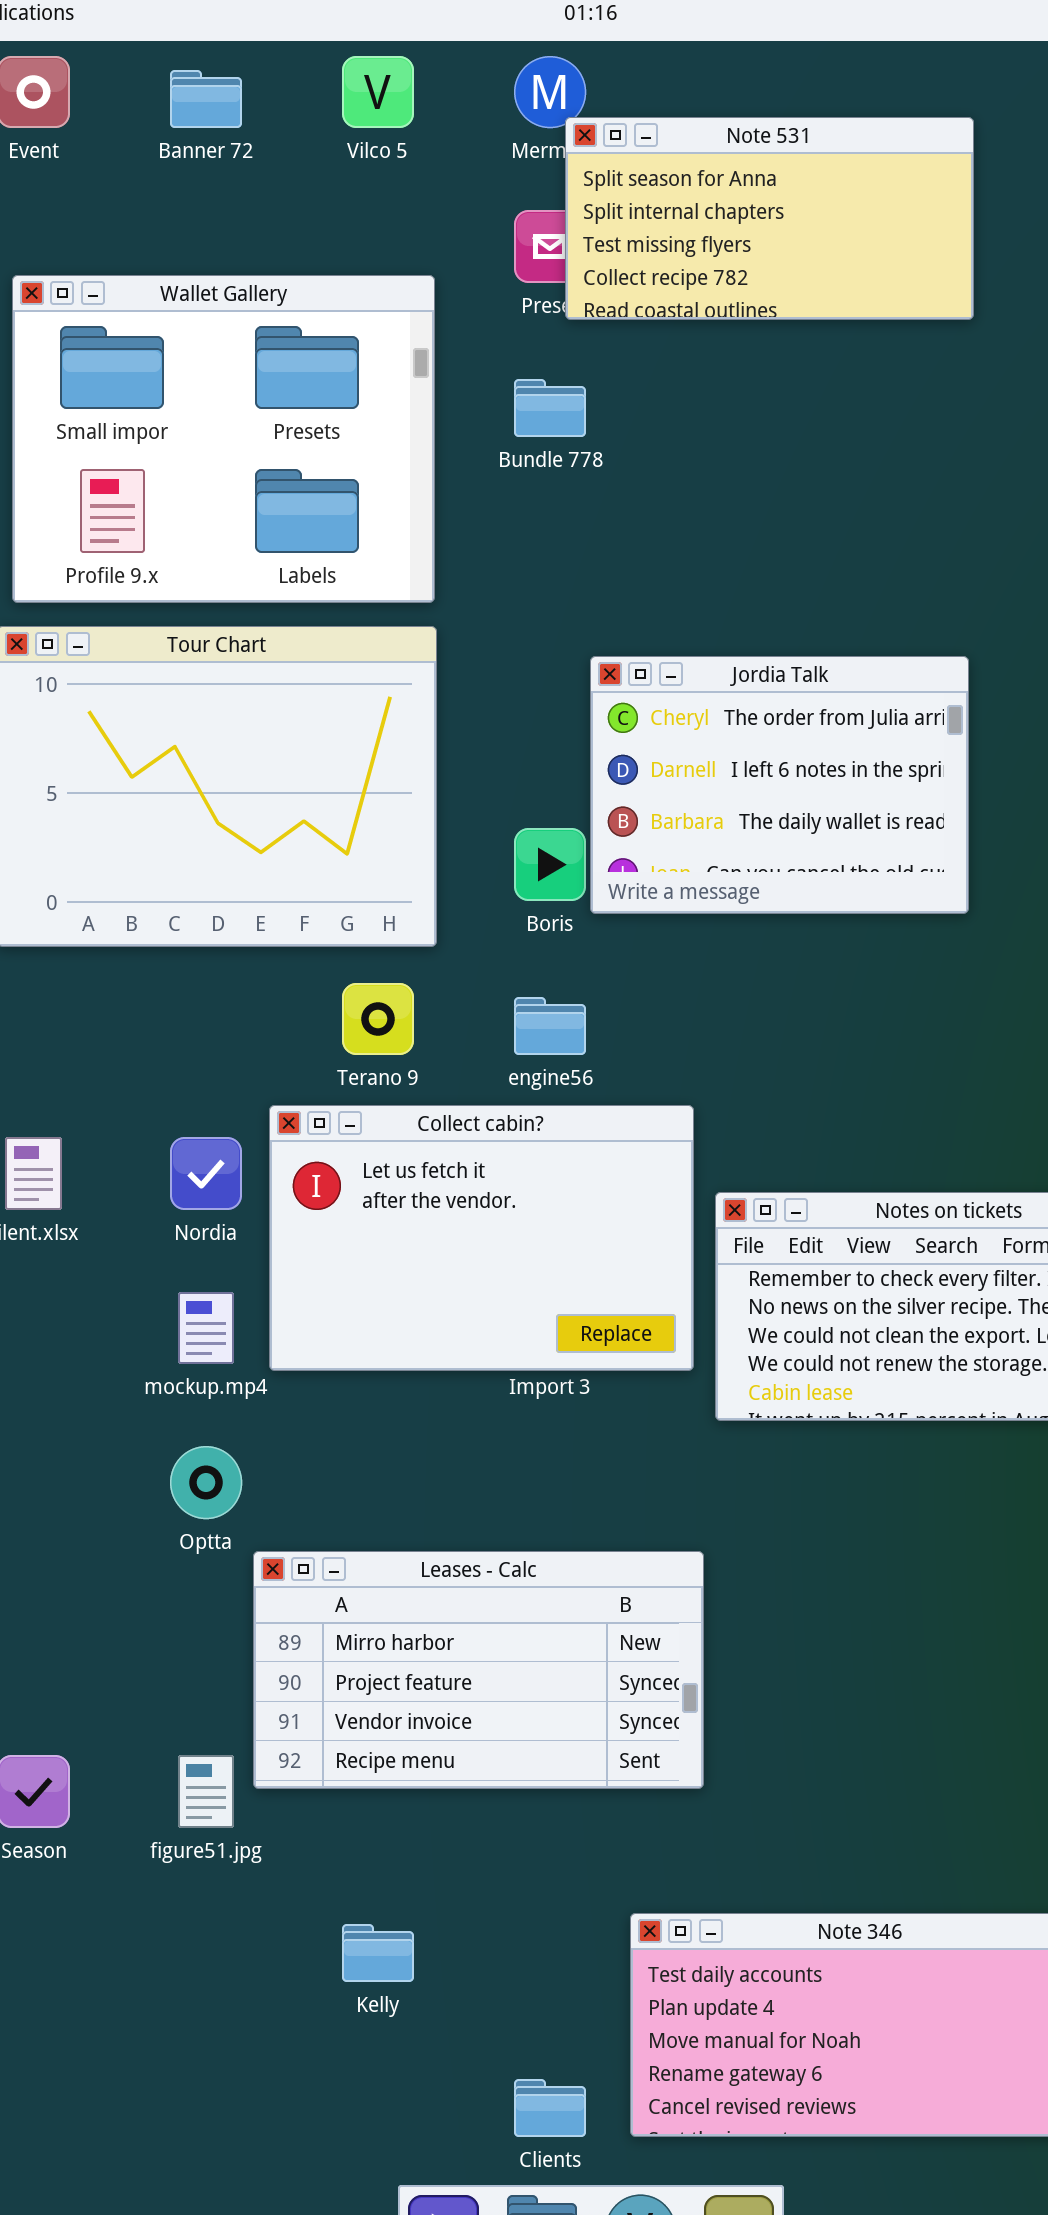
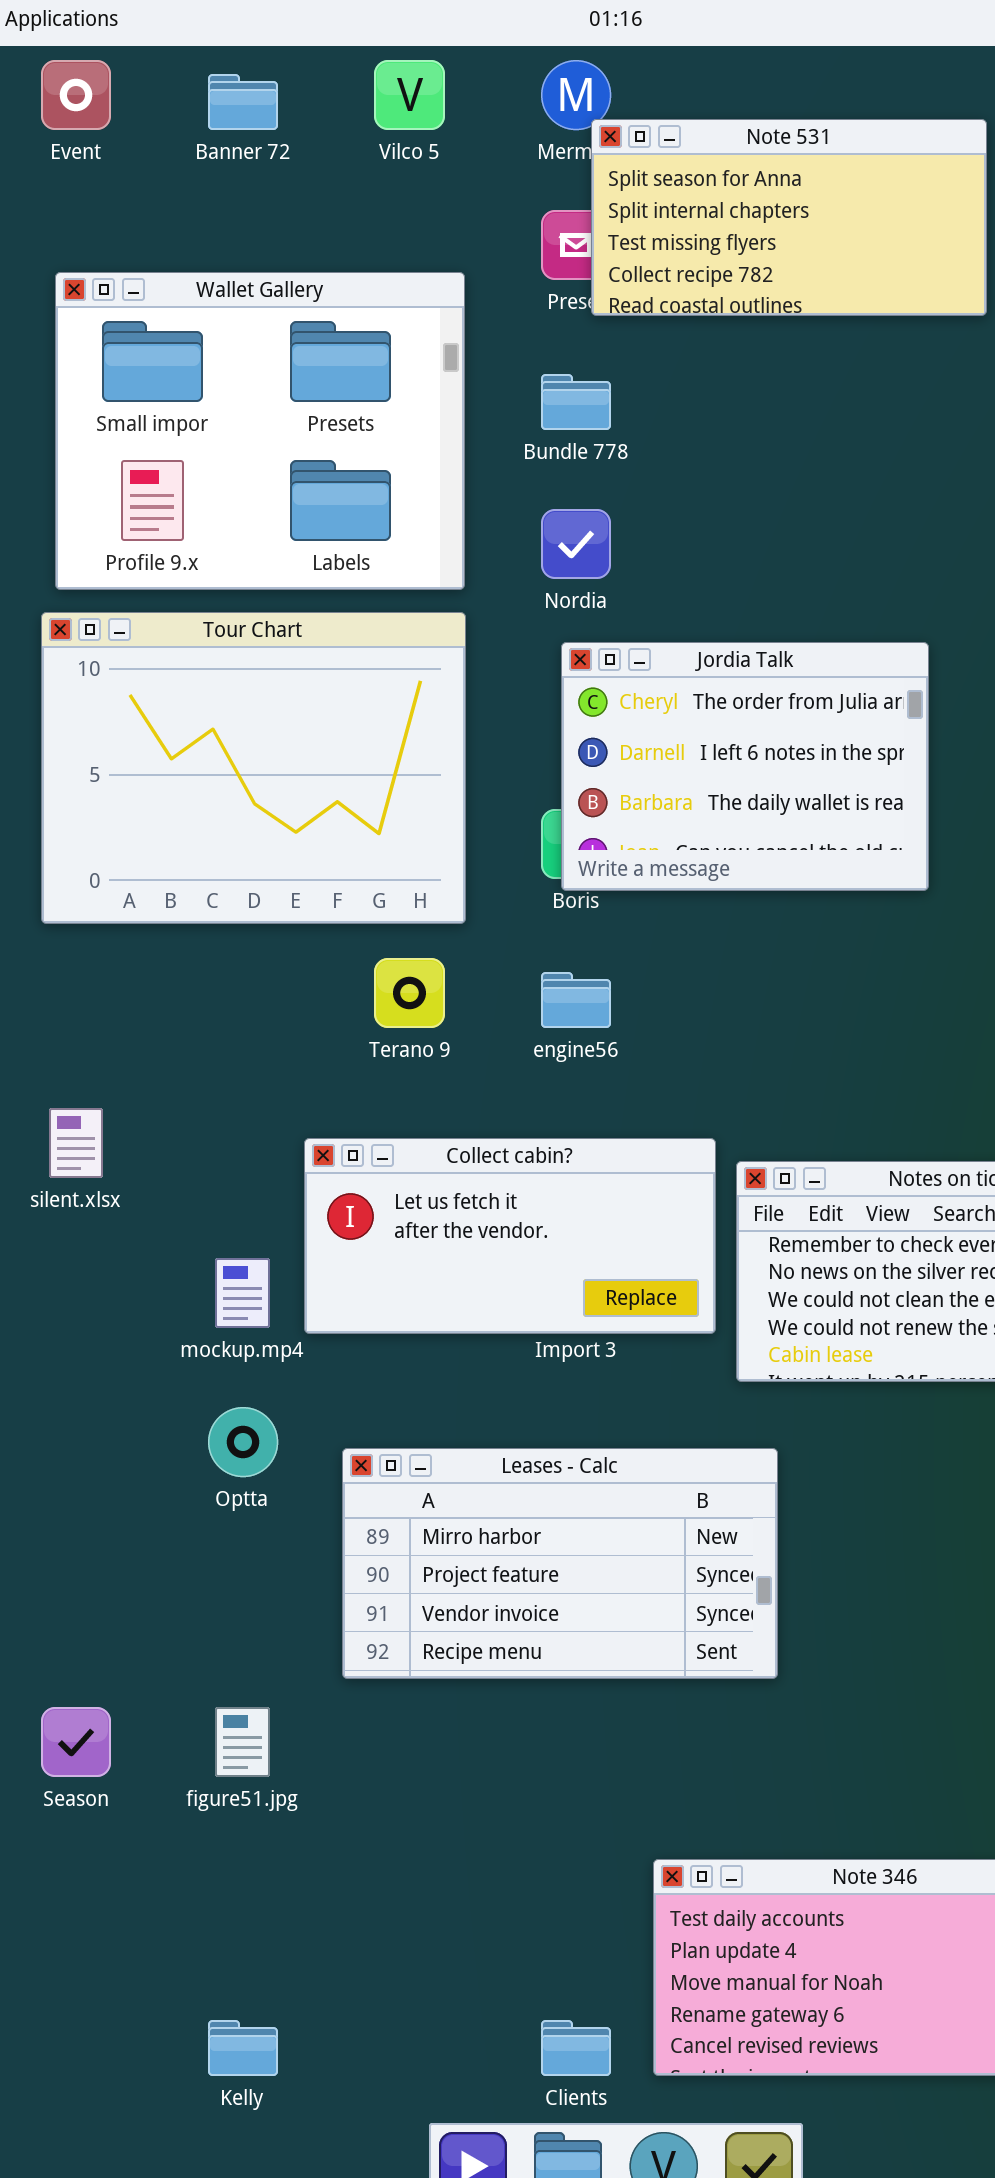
Jordia Talk: [590,656,969,914] -> [561,642,929,891], moved
Collect cabin?: [269,1105,694,1371] -> [304,1138,716,1334], resized
Nordia: [170,1137,242,1210] -> [541,509,611,579], moved
Leases - Calc: [253,1551,704,1789] -> [342,1448,778,1679], moved
Kelly: [342,1924,414,1982] -> [208,2020,278,2076], moved

